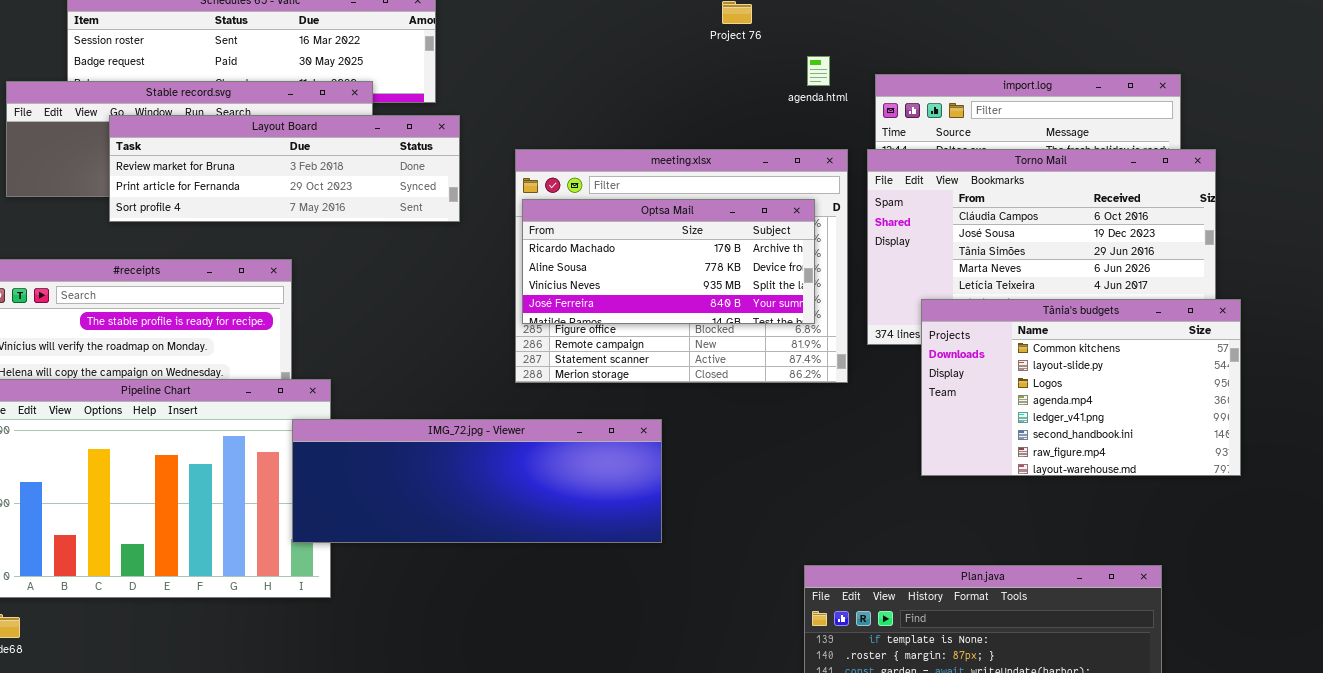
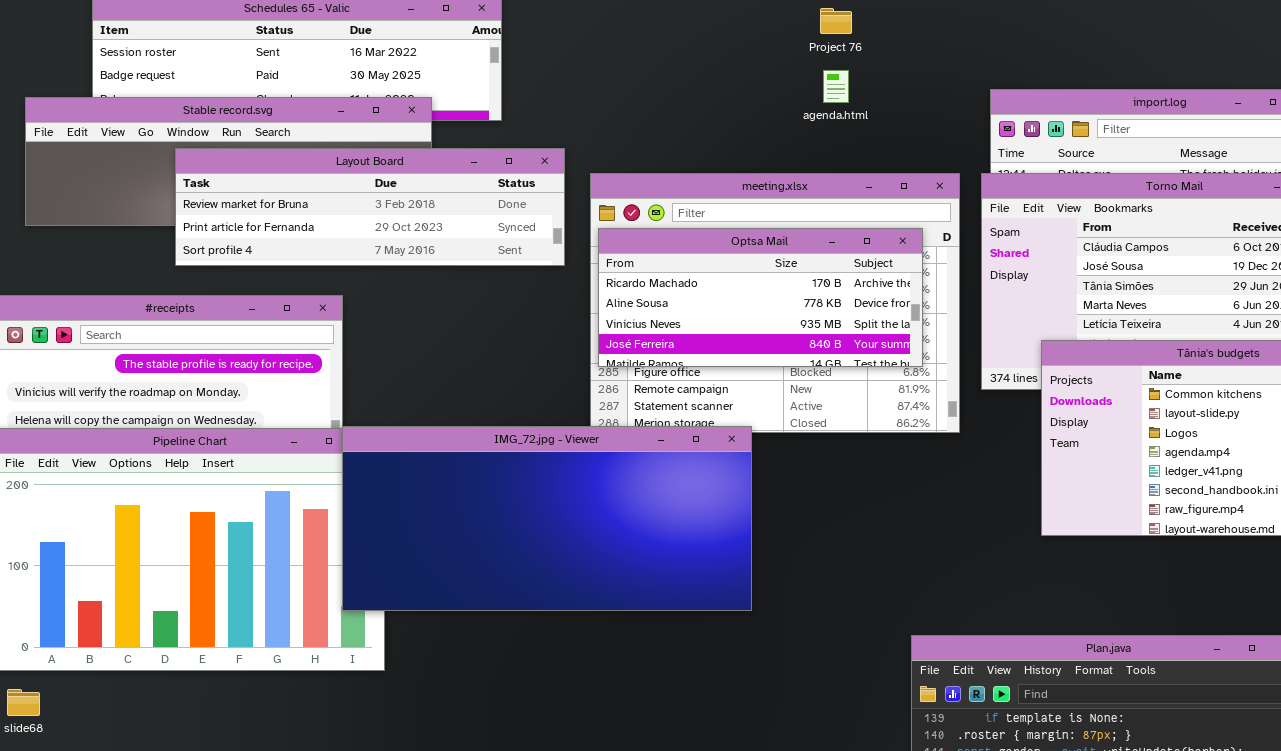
agenda.html: [807,56,830,86] -> [823,70,849,103], moved
Layout Board: [109,115,460,222] -> [175,148,565,266], moved
IMG_72.jpg - Viewer: [292,419,662,543] -> [342,426,752,611], resized

